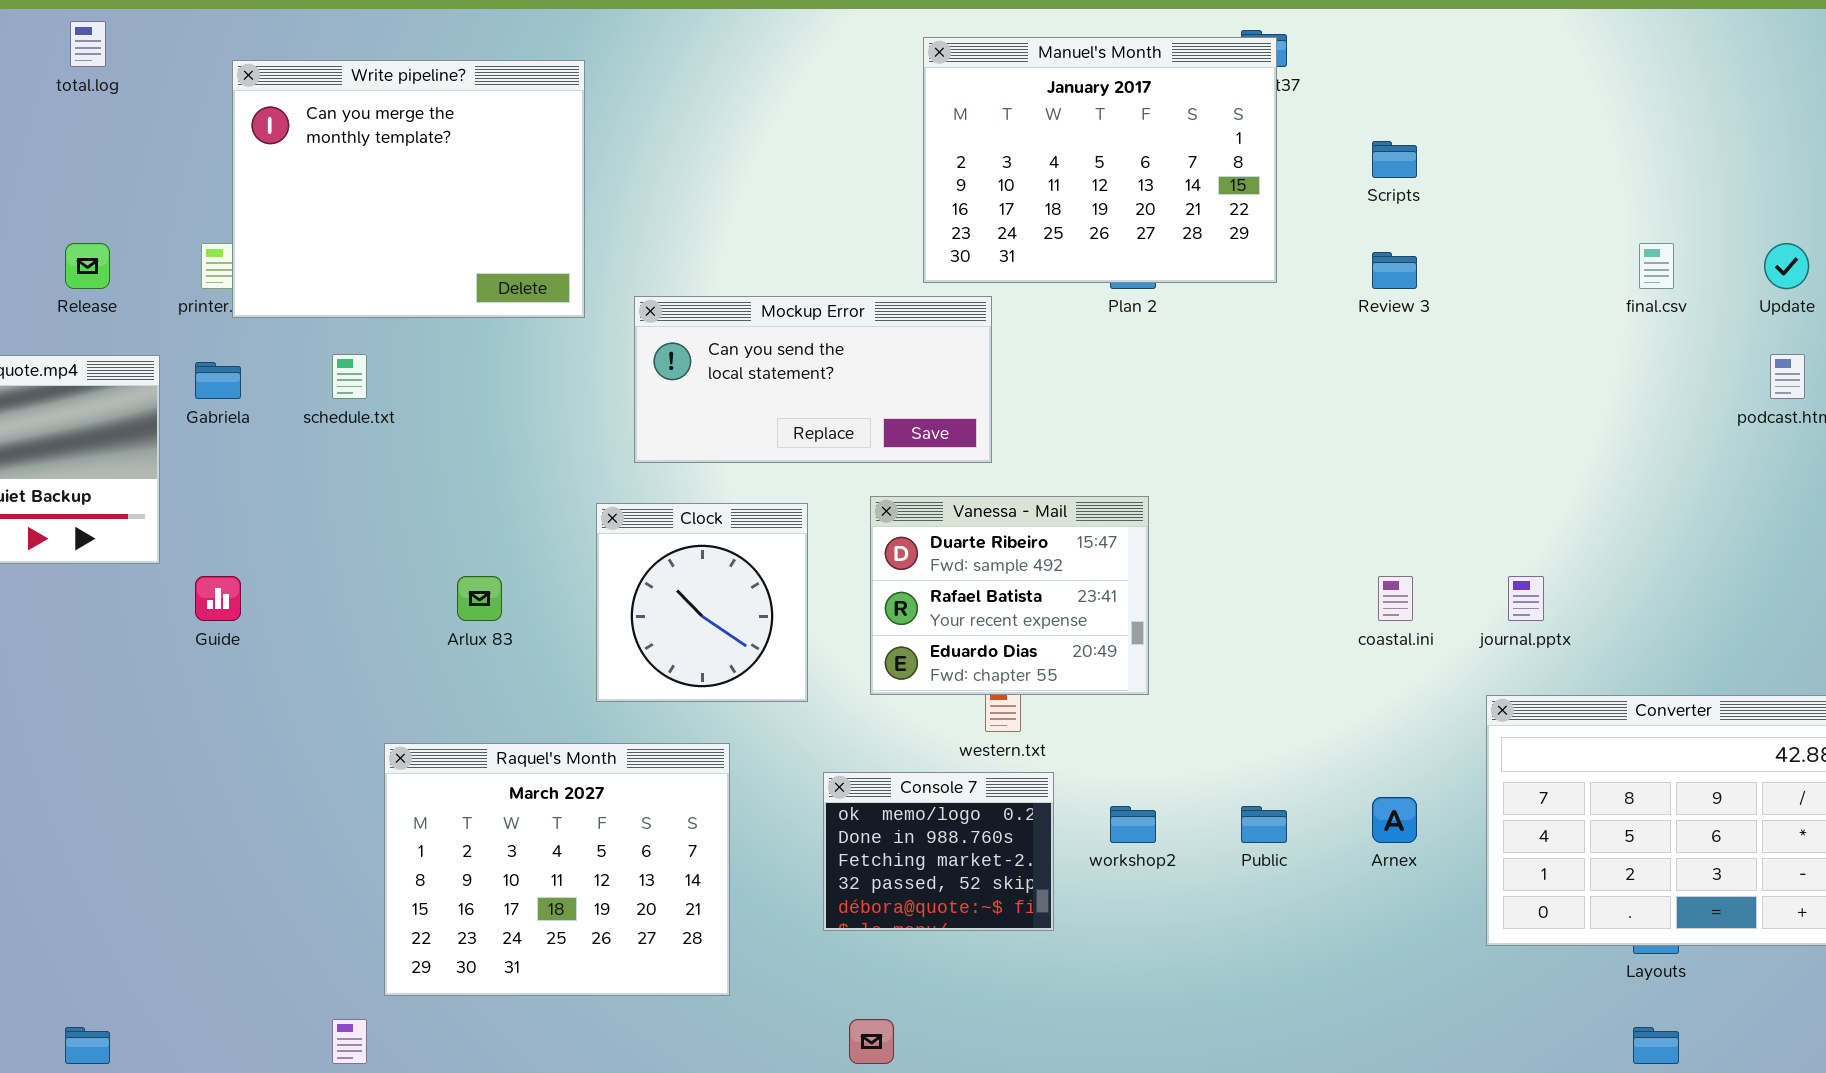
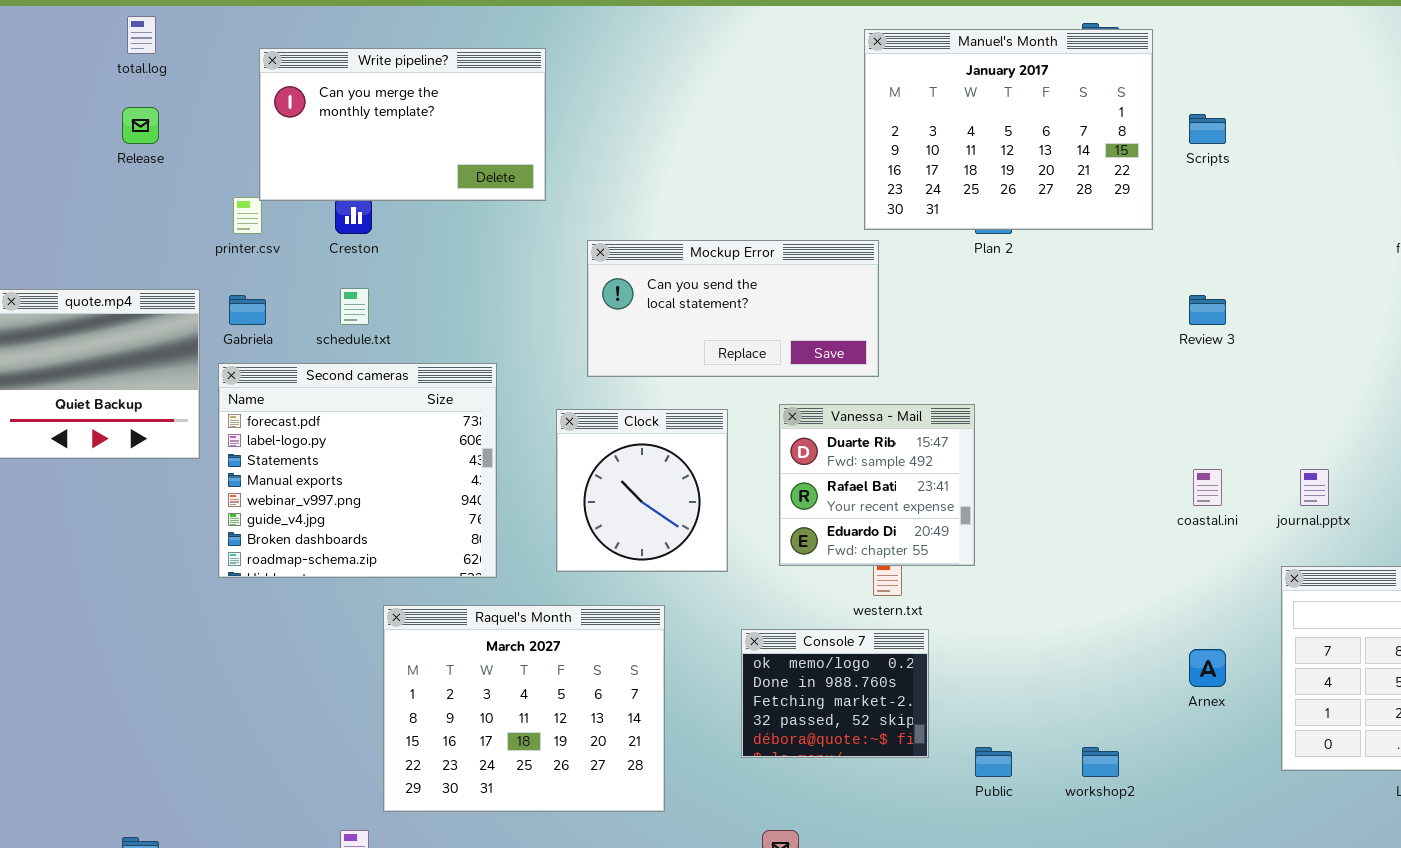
Manuel's Month: [923,37,1277,283] -> [864,29,1153,230], moved
Write pipeline?: [232,60,585,318] -> [259,48,546,201], resized
Release: [65,243,110,289] -> [122,107,159,144], moved
Review 3: [1372,252,1417,289] -> [1189,295,1226,325], moved
Second cameras: none -> [218,363,497,578], opened
Vanessa - Mail: [870,496,1149,695] -> [779,404,975,566], resized
workshop2: [1110,806,1156,843] -> [1082,747,1119,777], moved
Public: [1241,806,1287,843] -> [975,747,1012,777], moved

